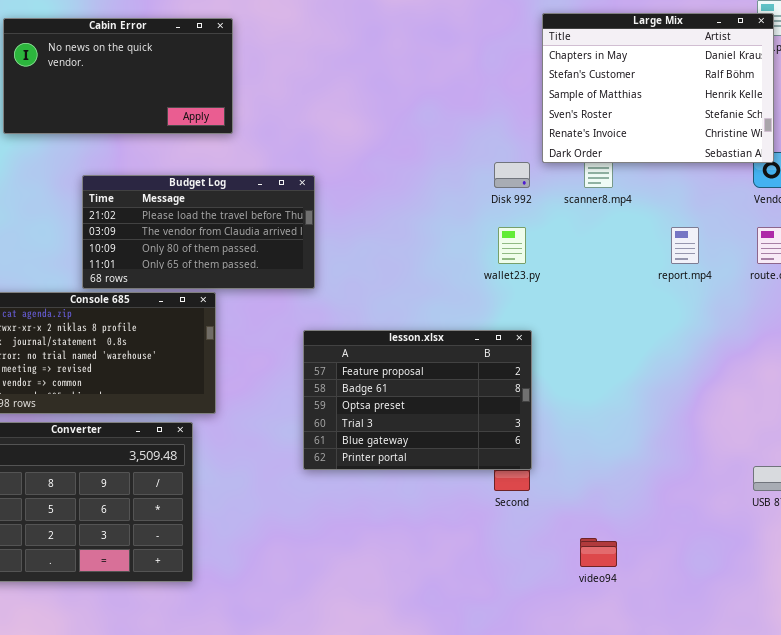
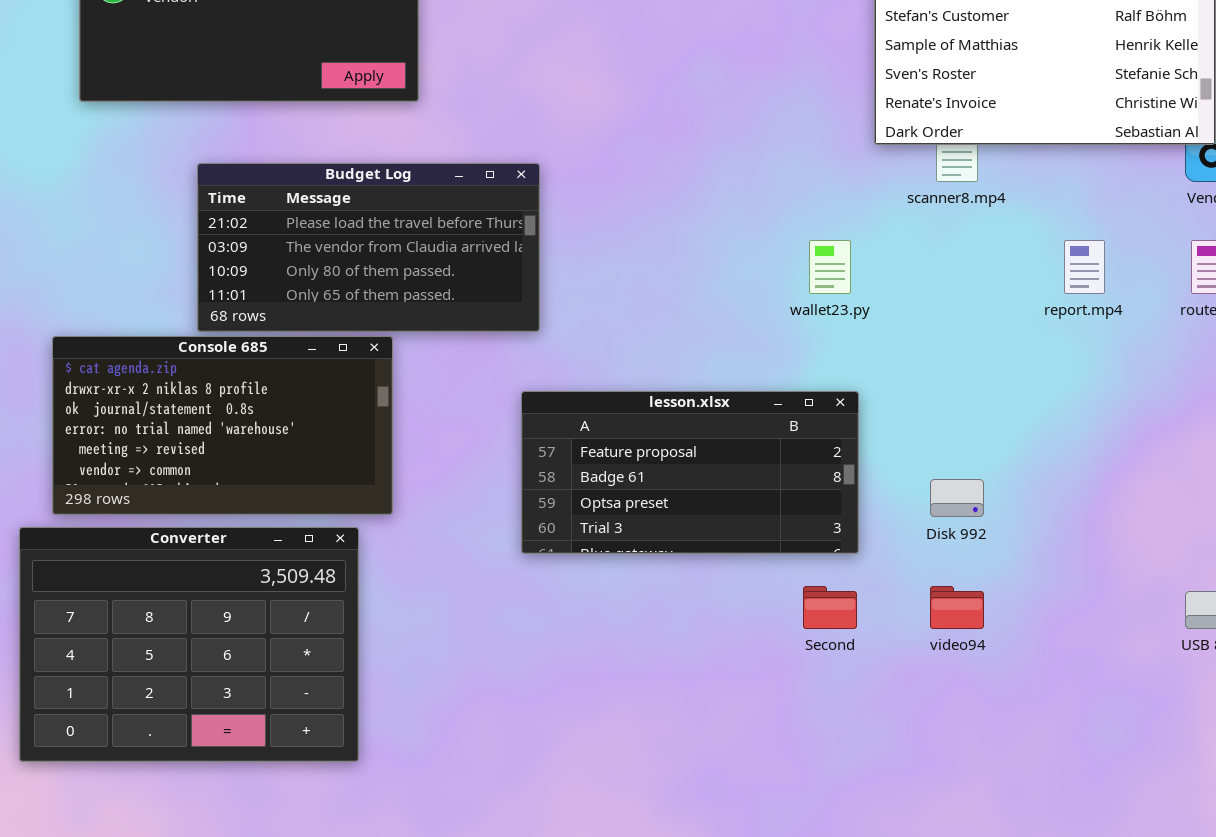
Disk 992: [494,162,530,188] -> [930,479,984,517], moved
lesson.xlsx: [303,330,532,470] -> [521,391,859,554], resized
video94: [580,538,617,567] -> [930,586,984,629], moved

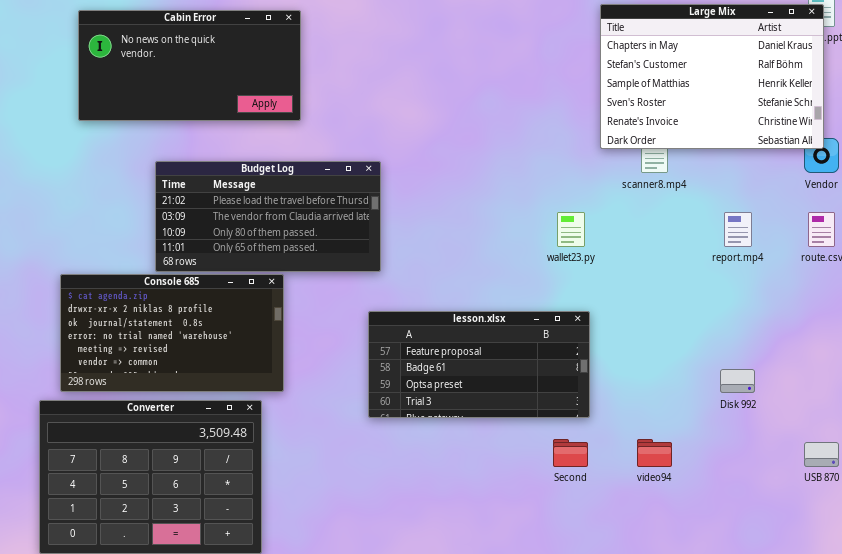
Disk 992: [930,479,984,517] -> [720,369,755,393], moved

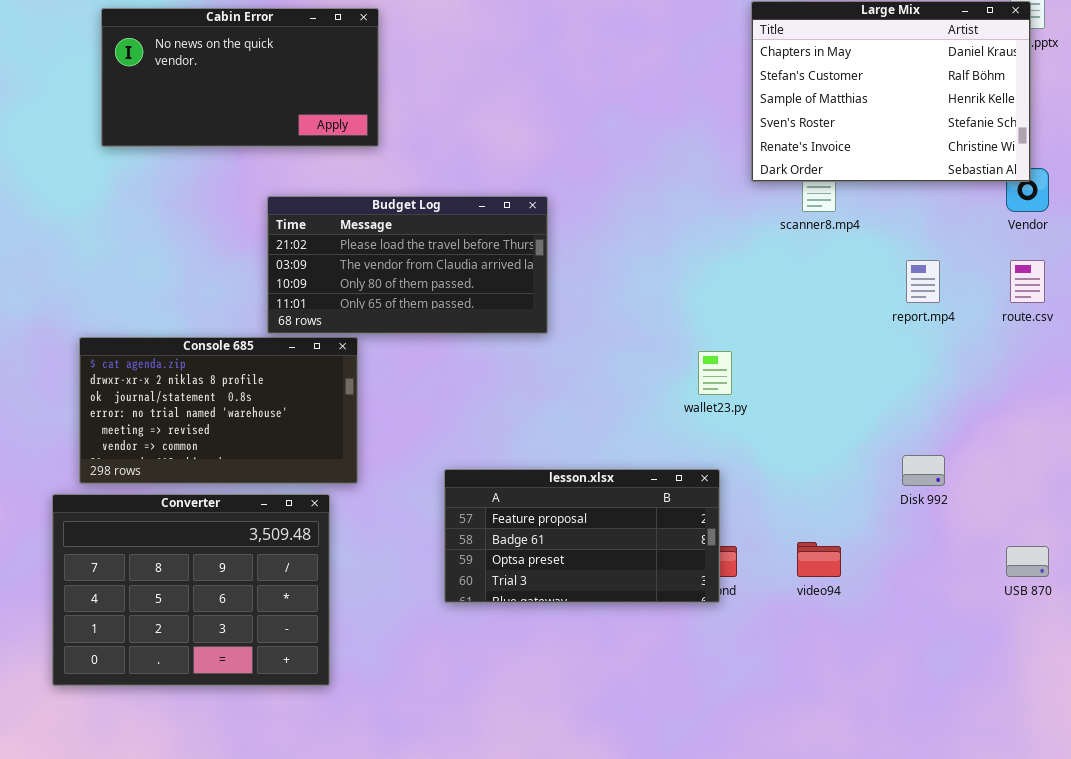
Budget Log: [155,161,381,272] -> [267,196,548,334], moved
wallet23.py: [557,212,585,247] -> [698,351,732,395], moved
lesson.xlsx: [368,311,590,418] -> [444,469,720,603], moved

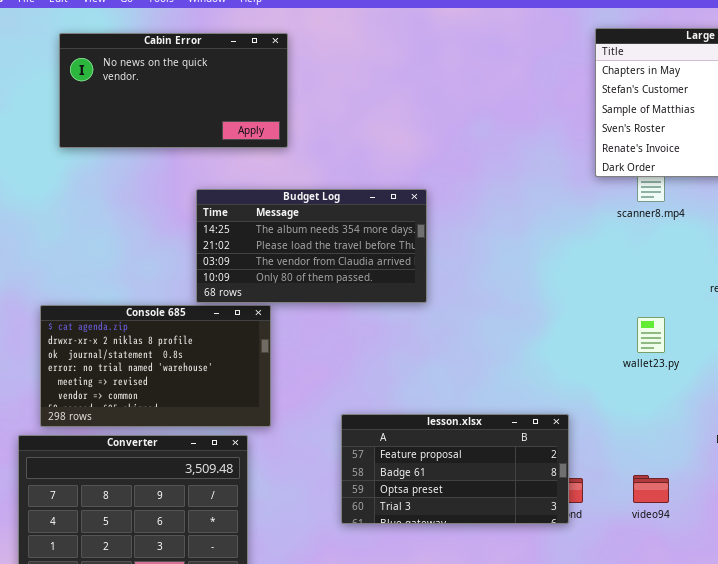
Budget Log: [267,196,548,334] -> [196,189,427,303], scrolled up 1 row
wallet23.py: [698,351,732,395] -> [637,317,665,353], moved

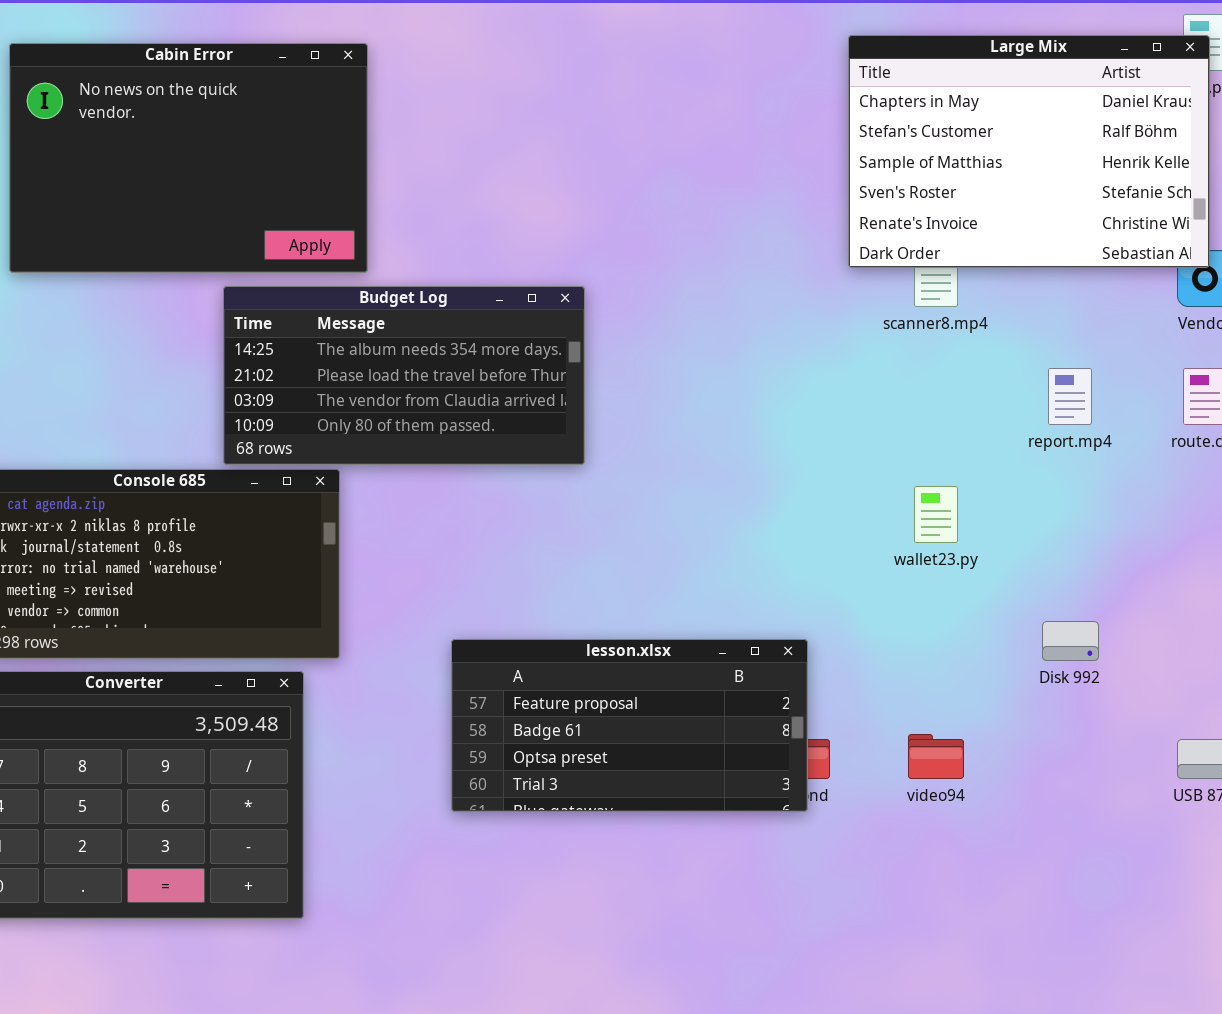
Cabin Error: [59,33,288,148] -> [9,43,368,273], resized

